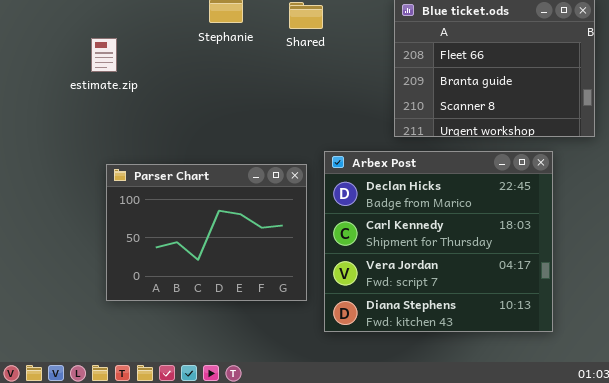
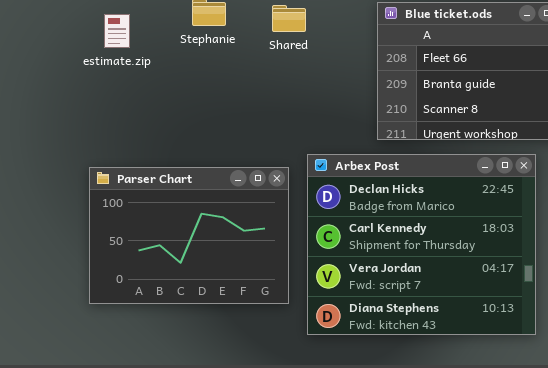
estimate.zip: [91,38,117,72] -> [104,14,130,48], moved

